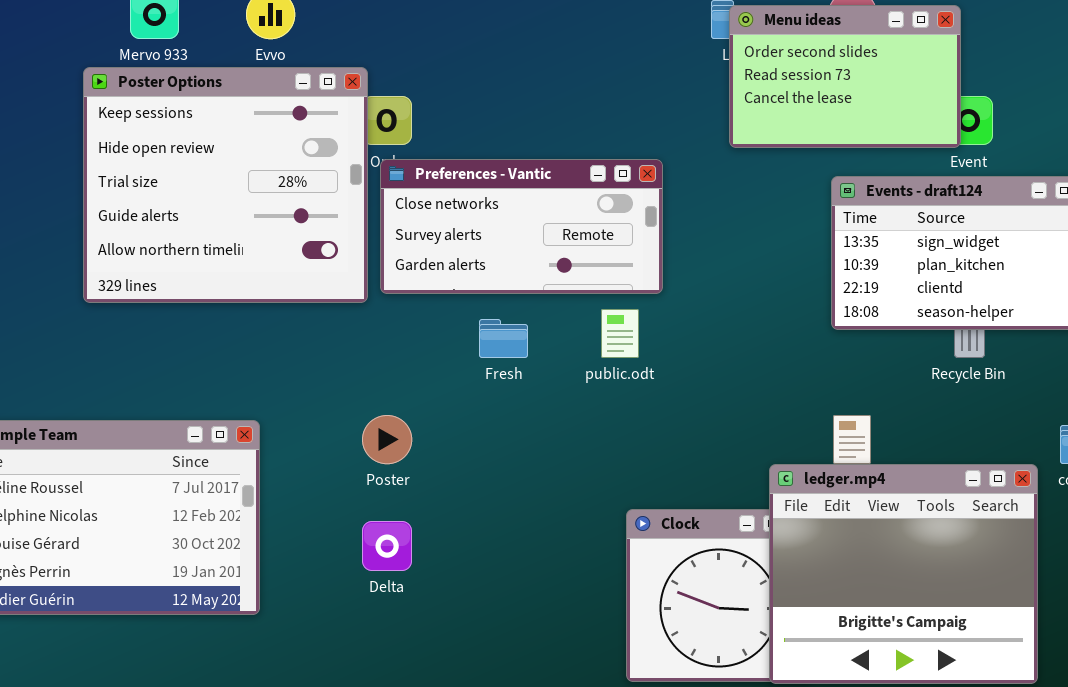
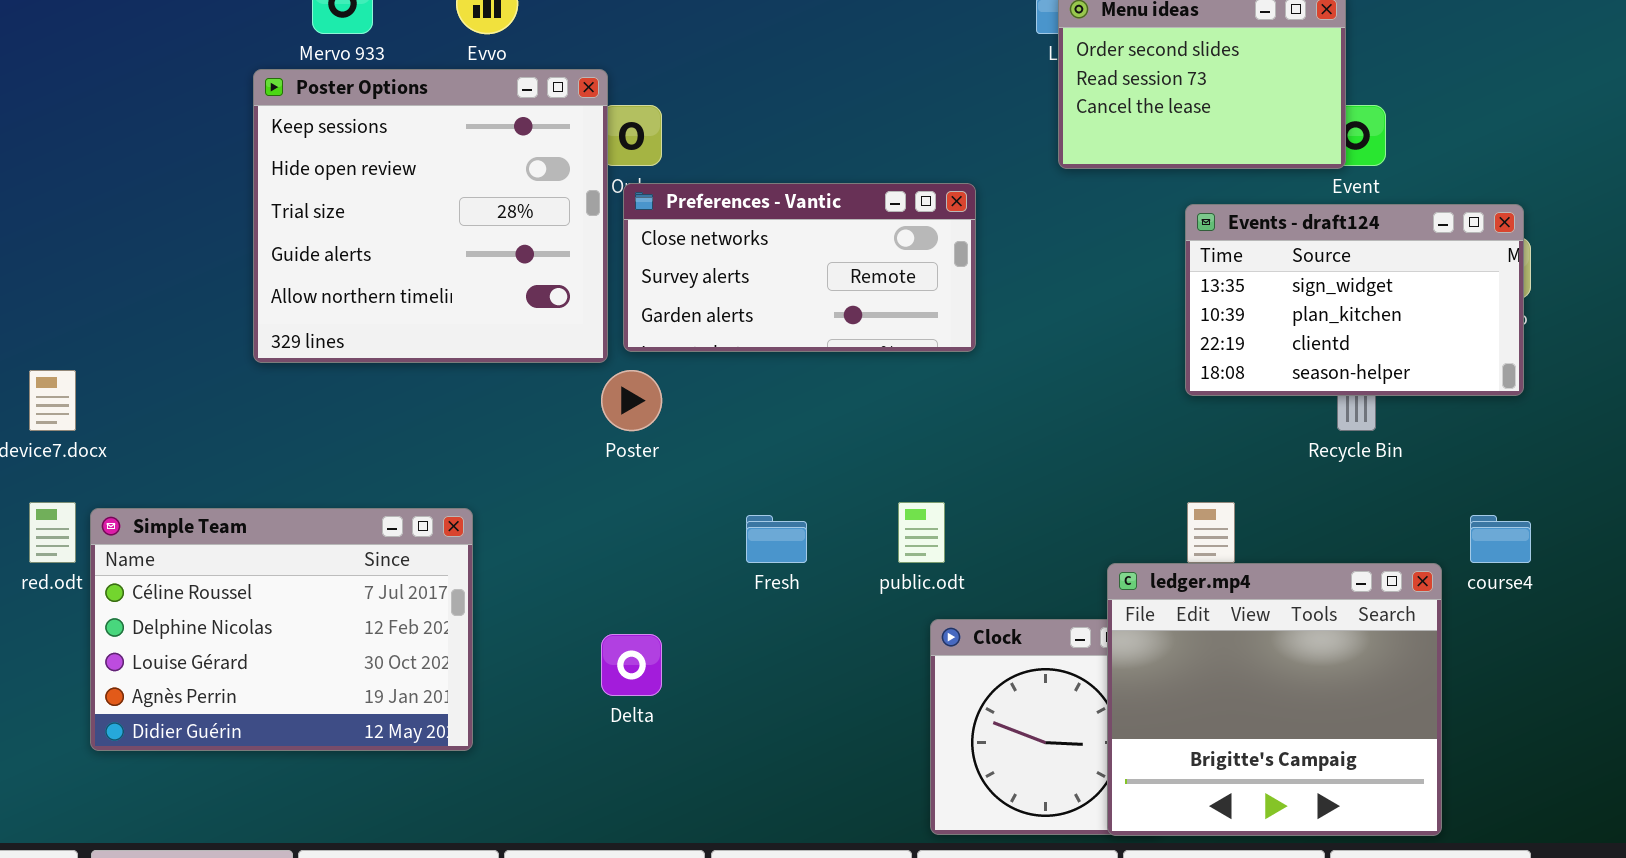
public.odt: [601,309,639,358] -> [898,502,945,563], moved
Fresh: [479,319,528,358] -> [746,515,807,563], moved
Poster: [362,415,412,464] -> [601,370,662,431], moved

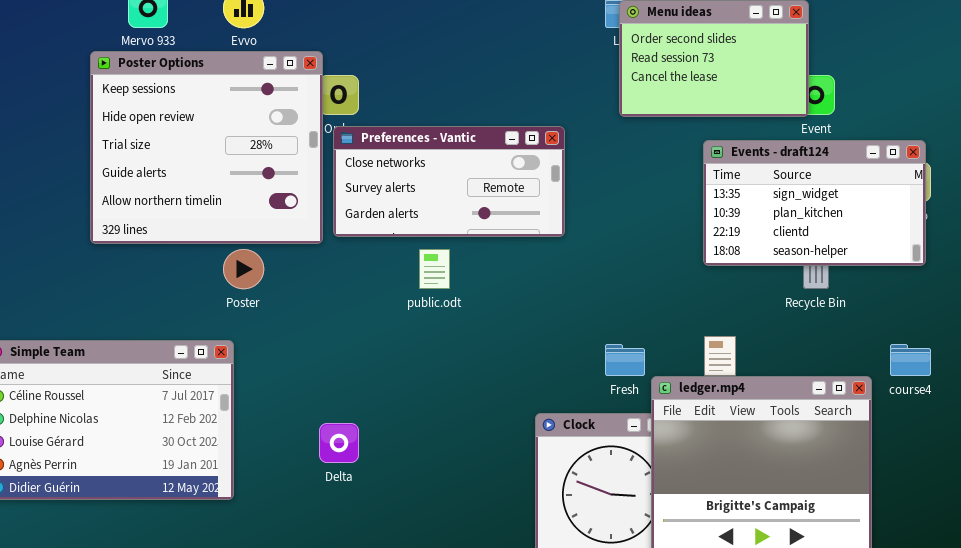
Poster: [601,370,662,431] -> [223,249,264,289], moved
public.odt: [898,502,945,563] -> [419,249,450,289], moved
Fresh: [746,515,807,563] -> [605,344,645,376], moved

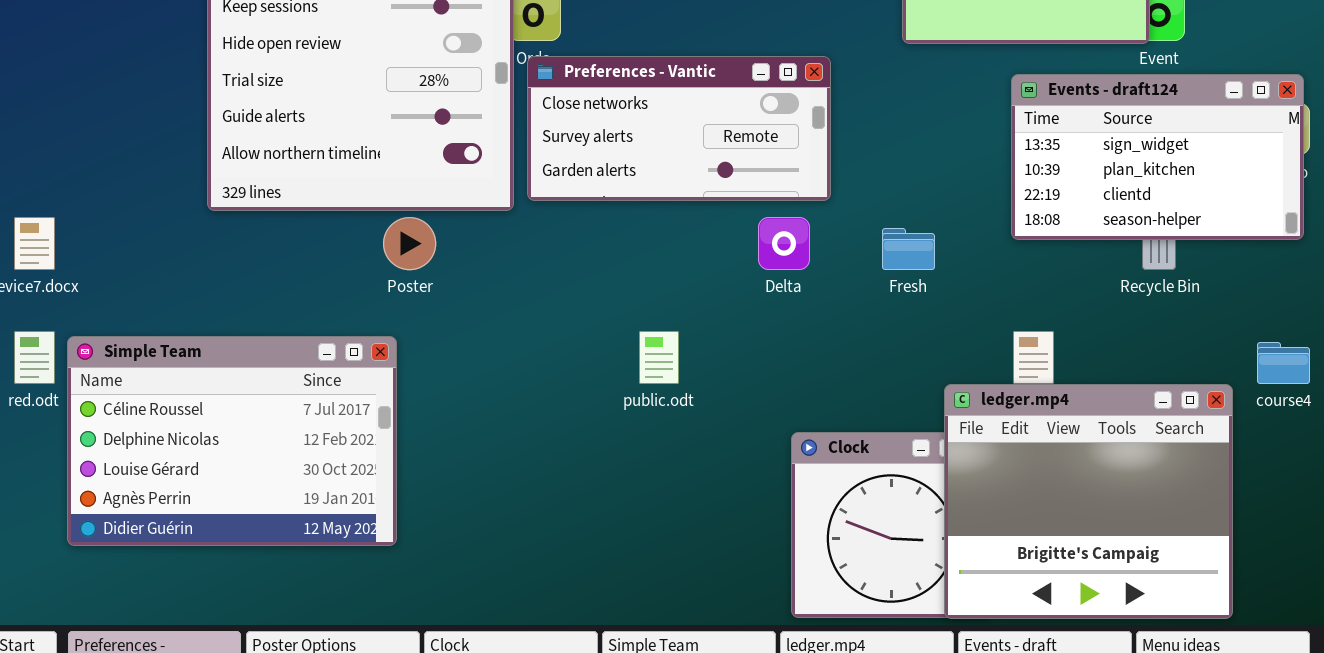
public.odt: [419,249,450,289] -> [639,331,679,384], moved
Fresh: [605,344,645,376] -> [882,228,935,270], moved
Delta: [319,423,359,463] -> [758,217,810,270], moved

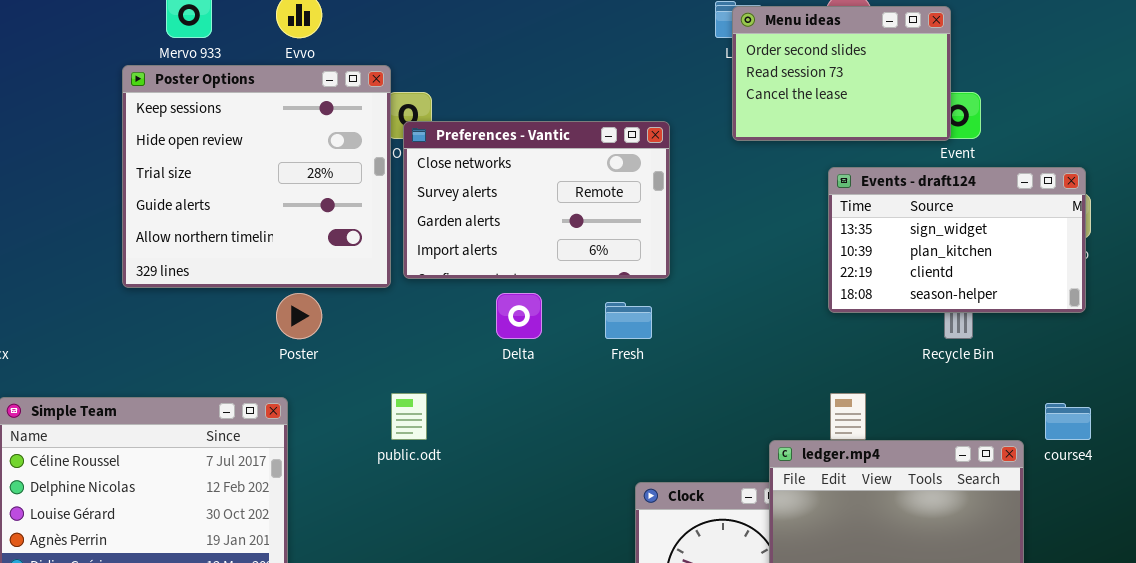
Preferences - Vantic: [527,56,831,201] -> [403,121,670,279], resized
Delta: [758,217,810,270] -> [496,293,542,339], moved
Fresh: [882,228,935,270] -> [605,302,652,339], moved
public.odt: [639,331,679,384] -> [391,393,427,440], moved

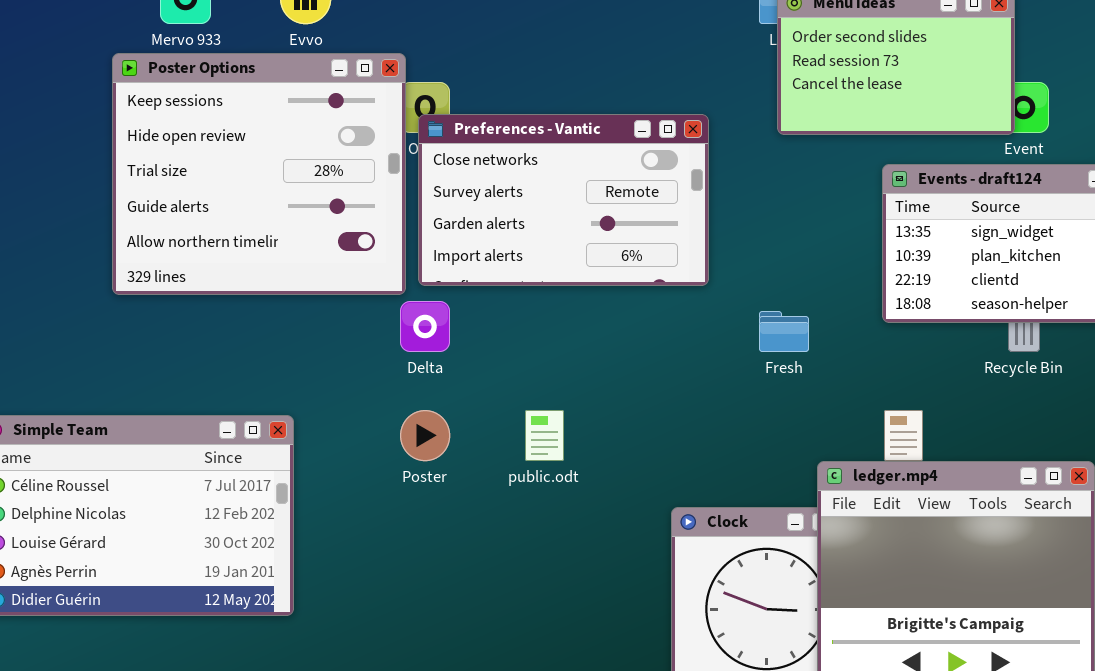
Poster: [276,293,322,339] -> [400,410,450,461], moved
Delta: [496,293,542,339] -> [400,301,450,352], moved
Fresh: [605,302,652,339] -> [759,311,809,352], moved
public.odt: [391,393,427,440] -> [525,410,564,461], moved

